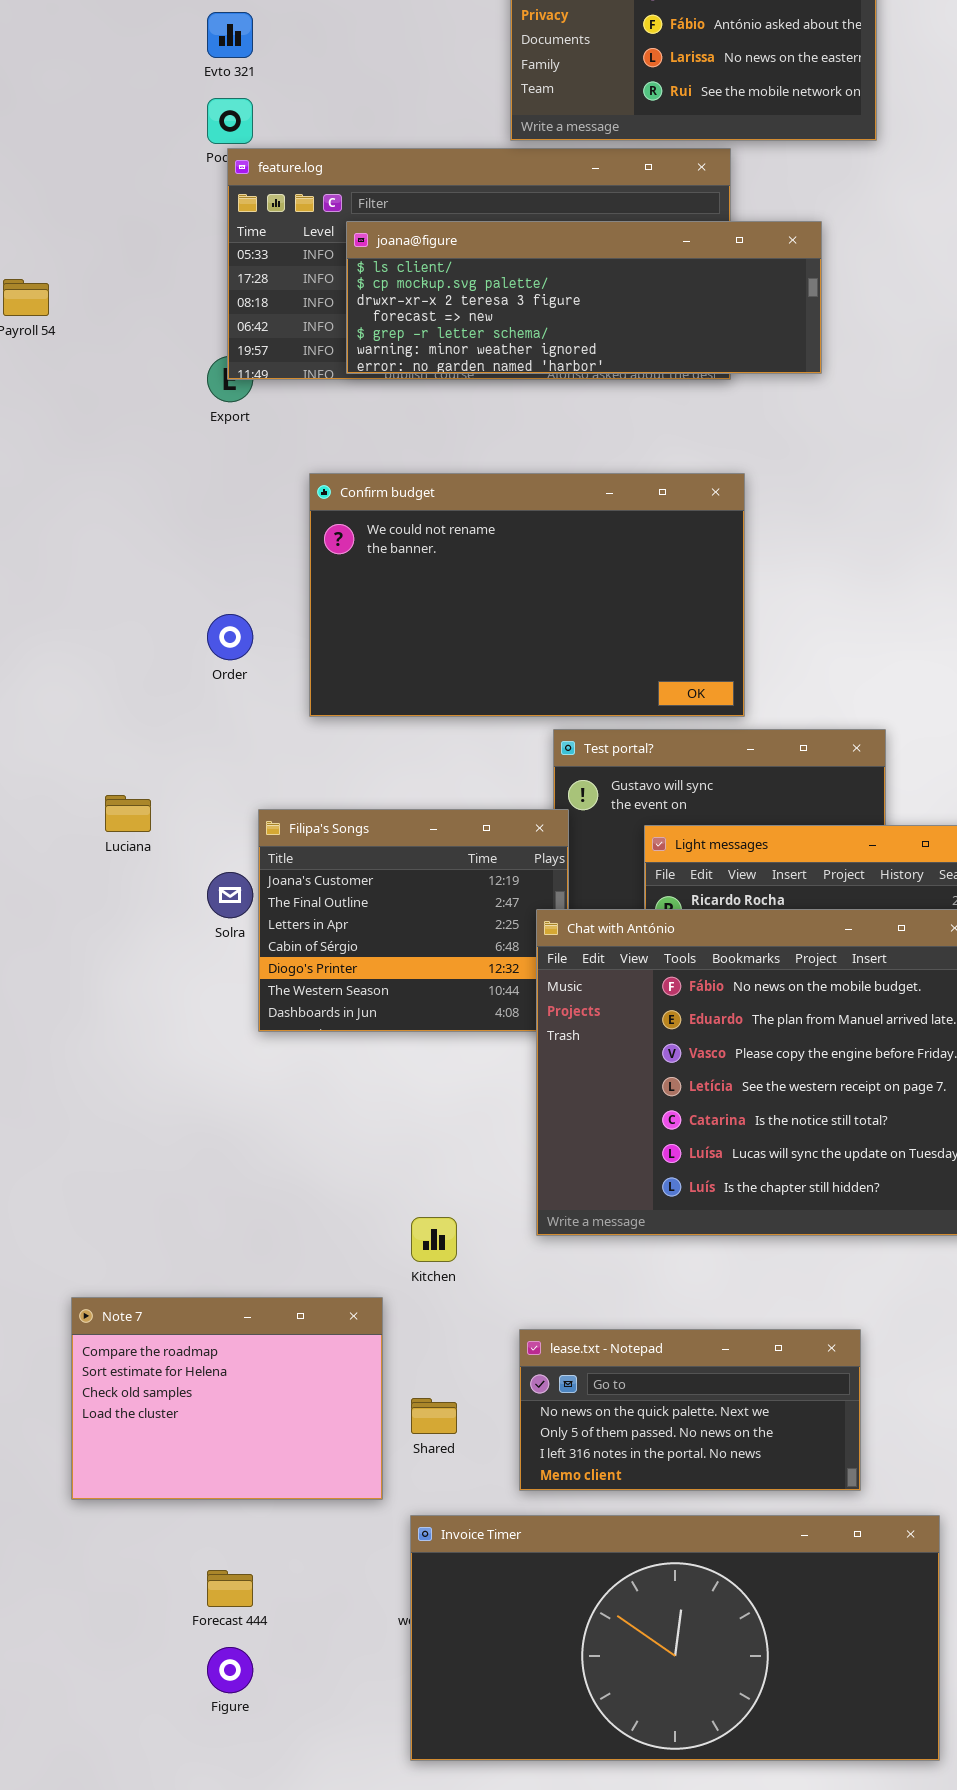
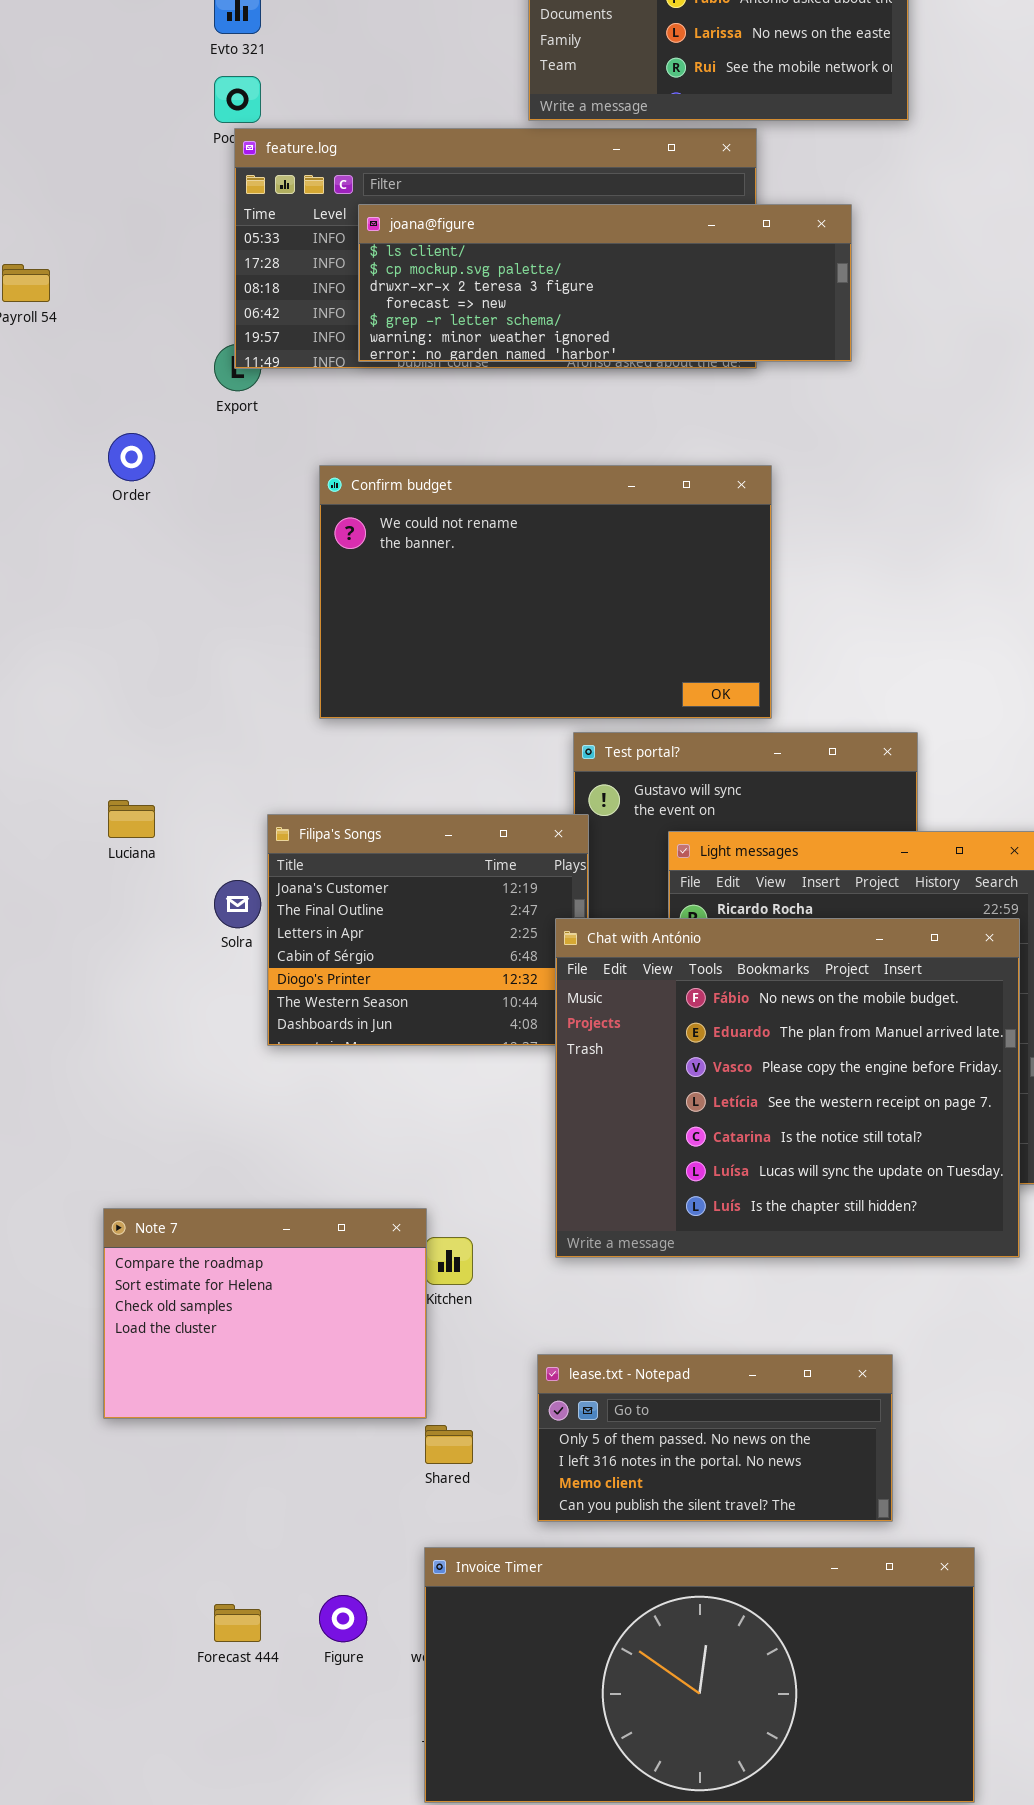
Order: [207,614,253,660] -> [108,433,155,481], moved
Note 7: [71,1297,383,1500] -> [103,1208,427,1419], moved
lease.txt - Notepad: [519,1329,861,1491] -> [537,1354,893,1522], scrolled down 1 row
Figure: [207,1647,253,1693] -> [319,1595,367,1642], moved

